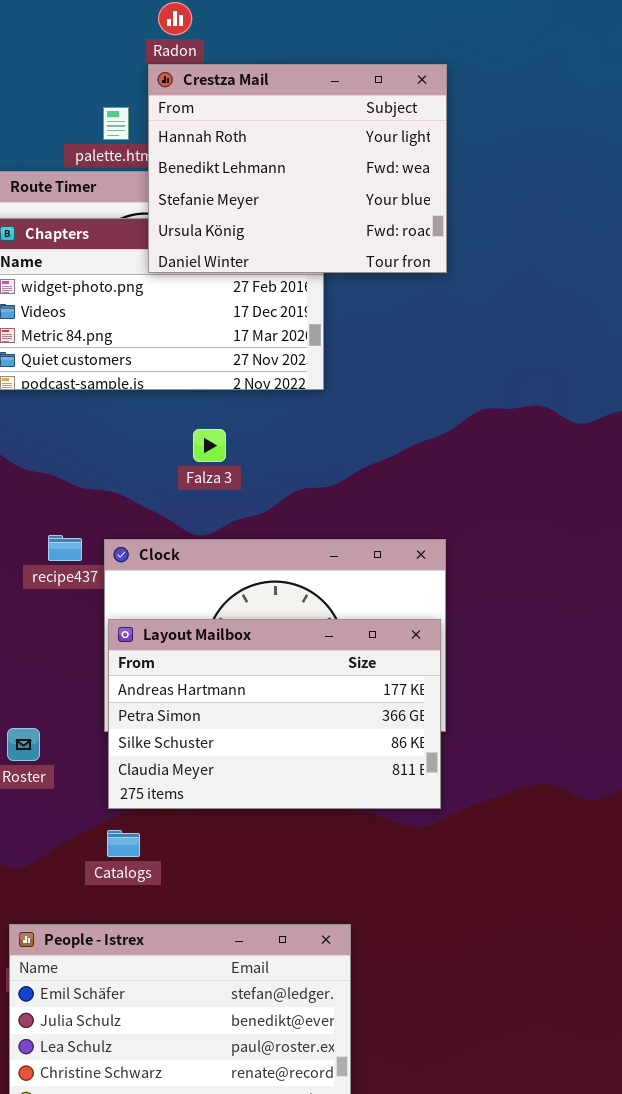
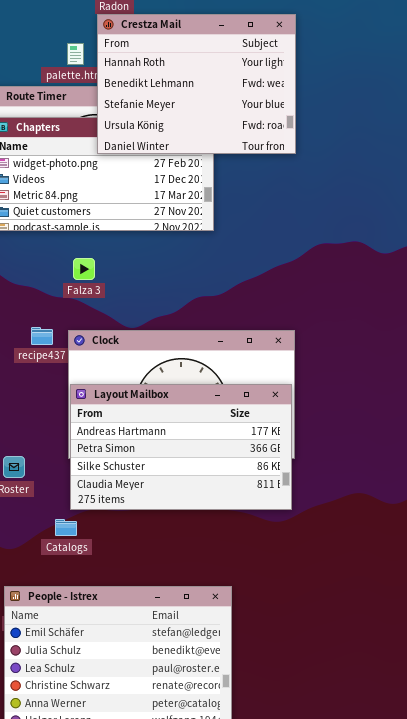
Falza 3: [193,429,226,462] -> [73,258,95,280], moved
Catalogs: [107,830,140,857] -> [55,519,77,536], moved

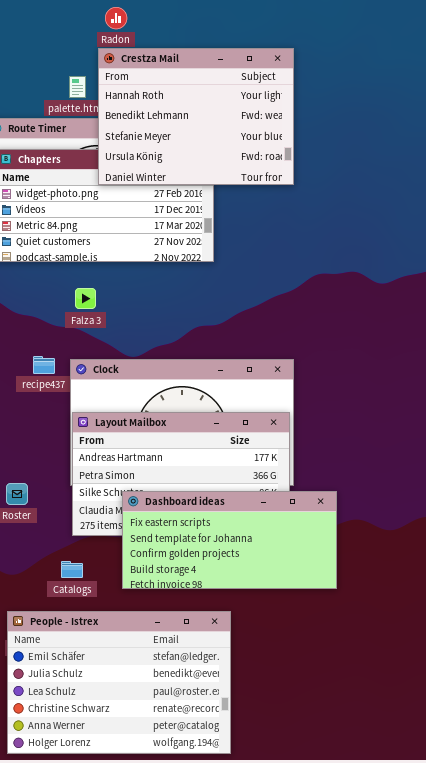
Dashboard ideas: none -> [122,491,337,589], opened
Catalogs: [55,519,77,536] -> [61,561,83,578], moved

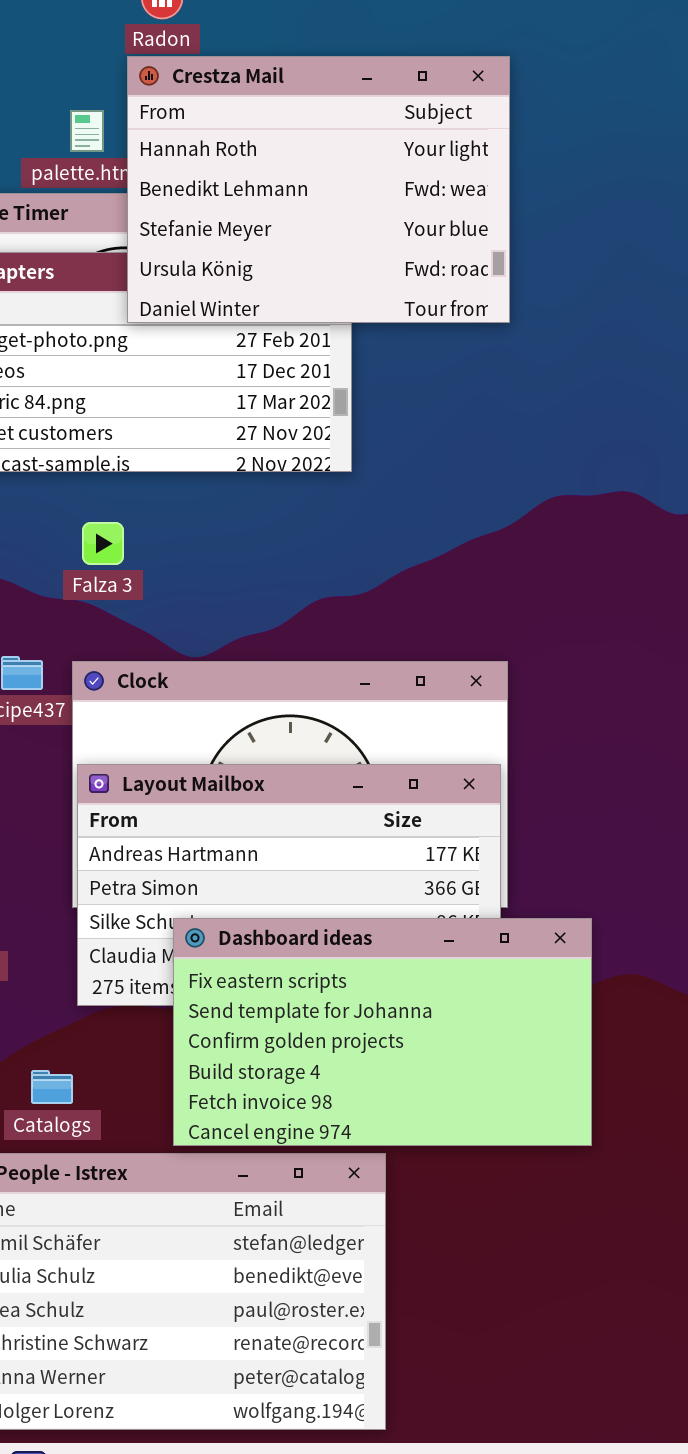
Dashboard ideas: [122,491,337,589] -> [173,918,592,1146], resized
Catalogs: [61,561,83,578] -> [31,1070,73,1104], moved

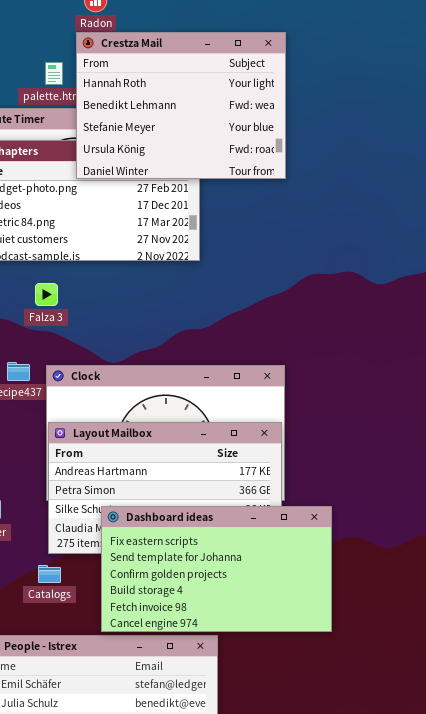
Falza 3: [82,522,124,565] -> [35,283,58,306], moved
Catalogs: [31,1070,73,1104] -> [38,565,61,583], moved

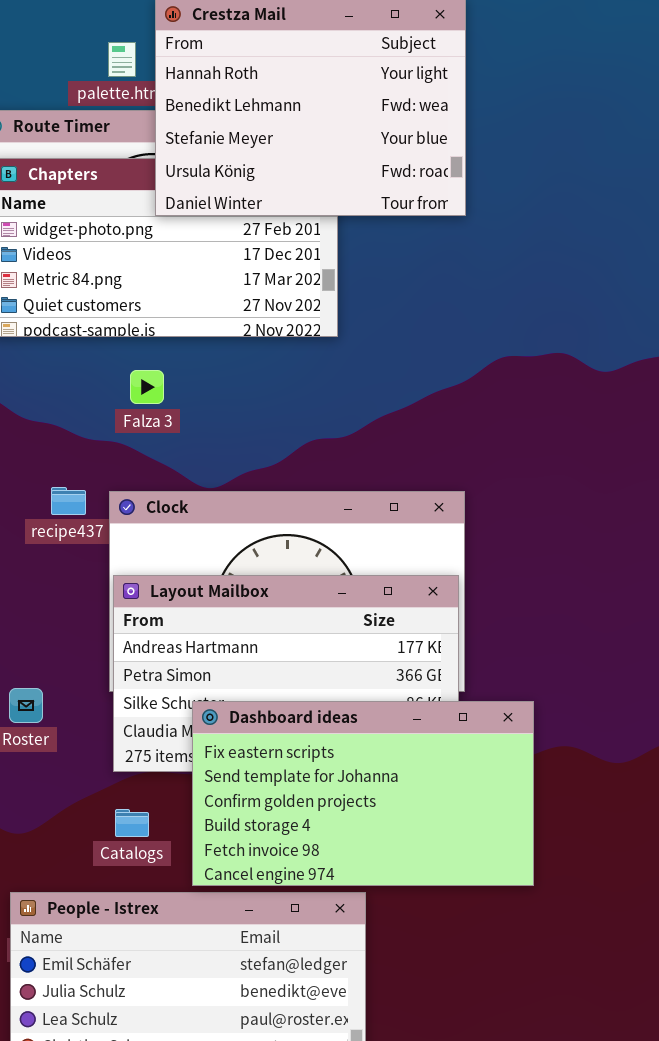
Falza 3: [35,283,58,306] -> [130,370,164,404], moved
Catalogs: [38,565,61,583] -> [115,809,149,837], moved

